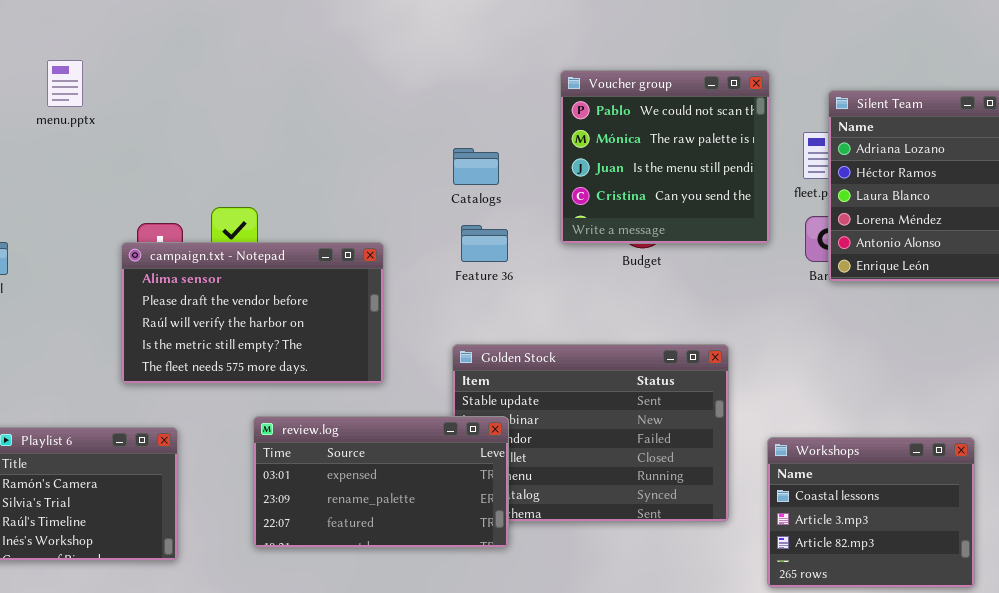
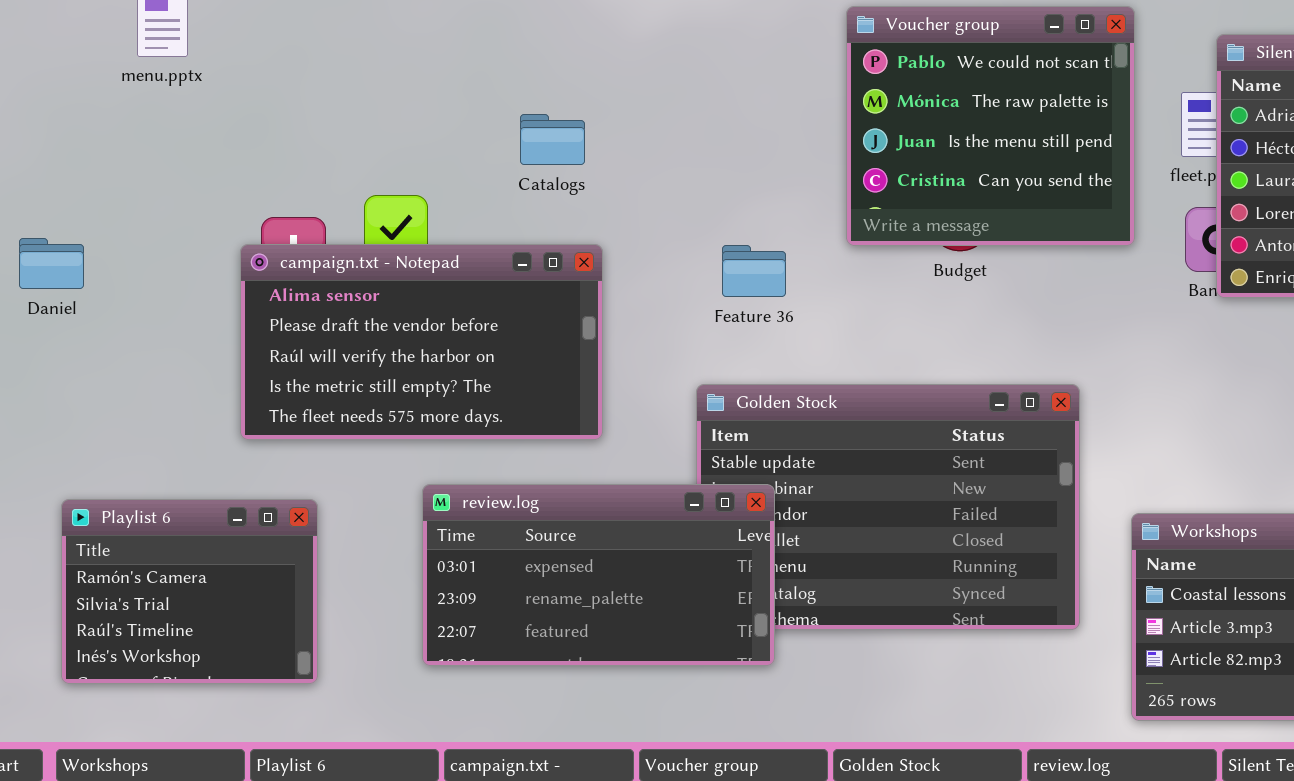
Catalogs: [453,148,499,185] -> [520,114,585,165], moved
Feature 36: [461,225,508,262] -> [722,245,786,297], moved

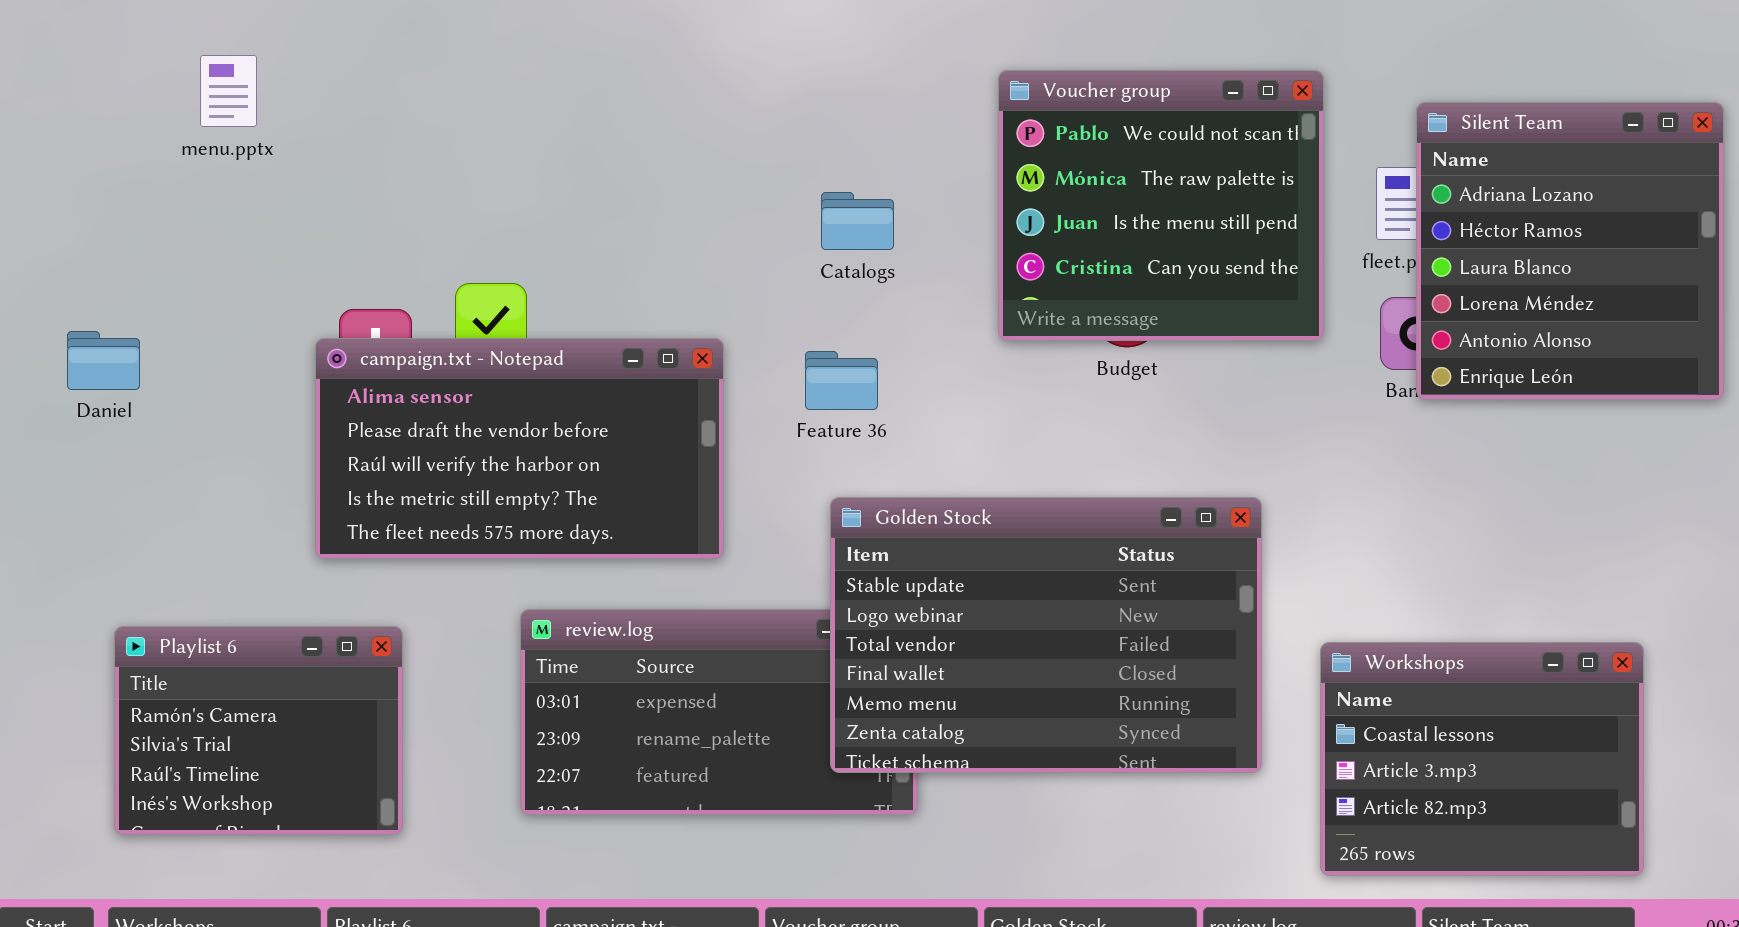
Catalogs: [520,114,585,165] -> [821,192,894,250], moved
Feature 36: [722,245,786,297] -> [805,351,878,410], moved
Golden Stock: [696,384,1080,630] -> [830,497,1262,773], raised

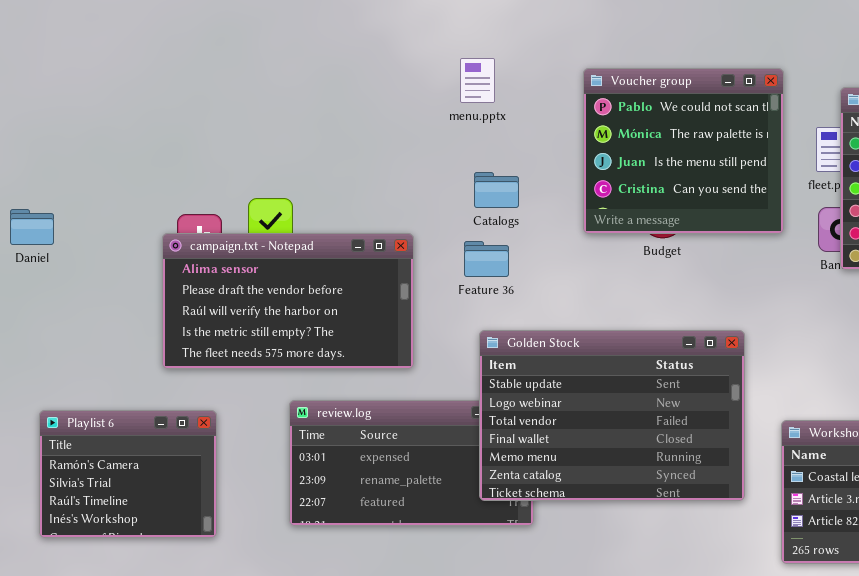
menu.pptx: [200,55,257,127] -> [460,58,495,103], moved
Catalogs: [821,192,894,250] -> [474,172,519,208], moved
Daniel: [67,331,140,390] -> [10,209,54,245], moved

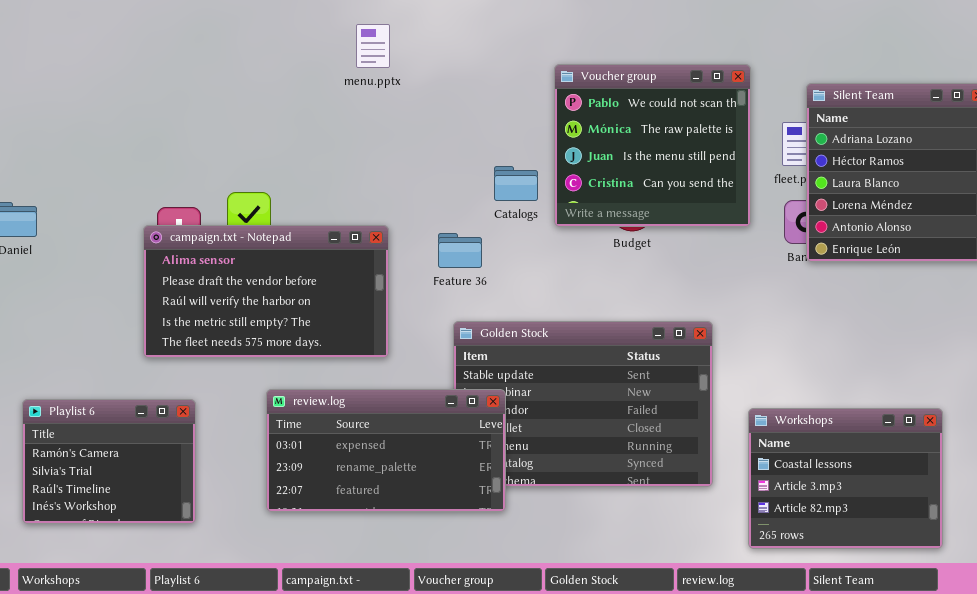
menu.pptx: [460,58,495,103] -> [356,24,390,68], moved
Catalogs: [474,172,519,208] -> [494,166,538,201], moved
review.log: [289,400,534,526] -> [266,389,506,512], raised

